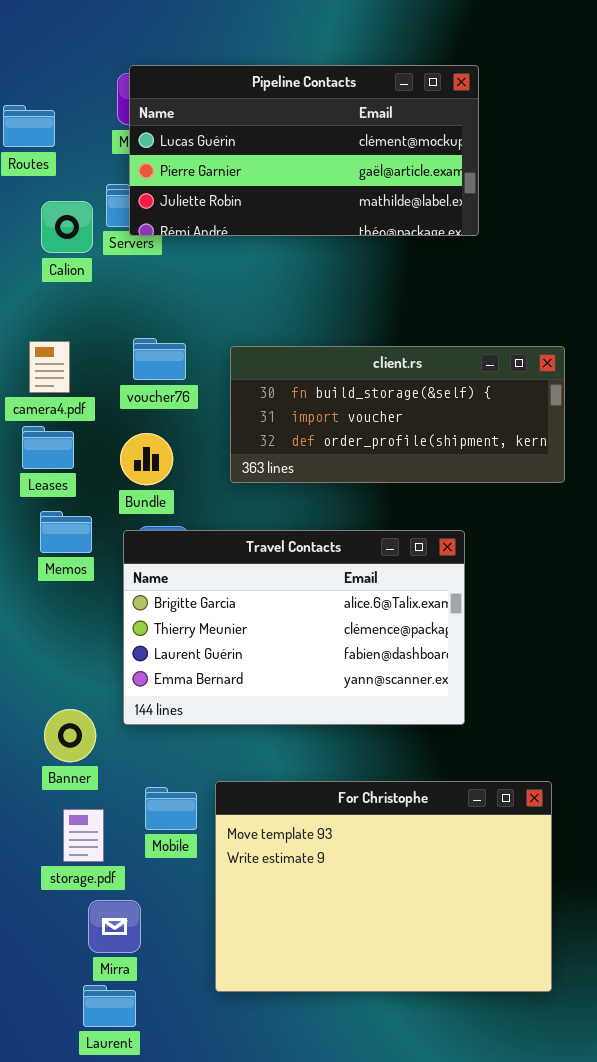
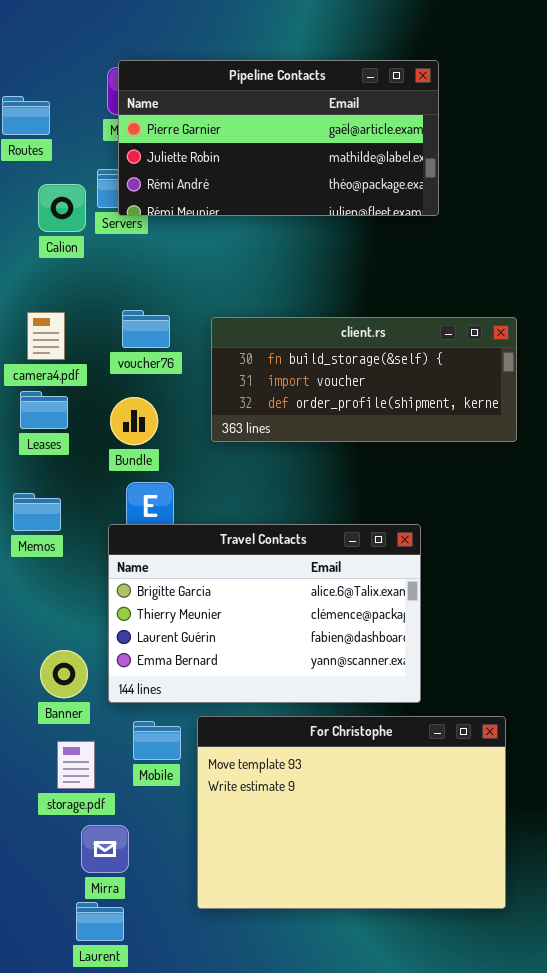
Pipeline Contacts: [129,65,479,236] -> [118,60,439,216], scrolled down 1 row
Memos: [40,511,92,553] -> [13,493,61,531], moved
Travel Contacts: [123,530,465,725] -> [108,524,421,703], moved

